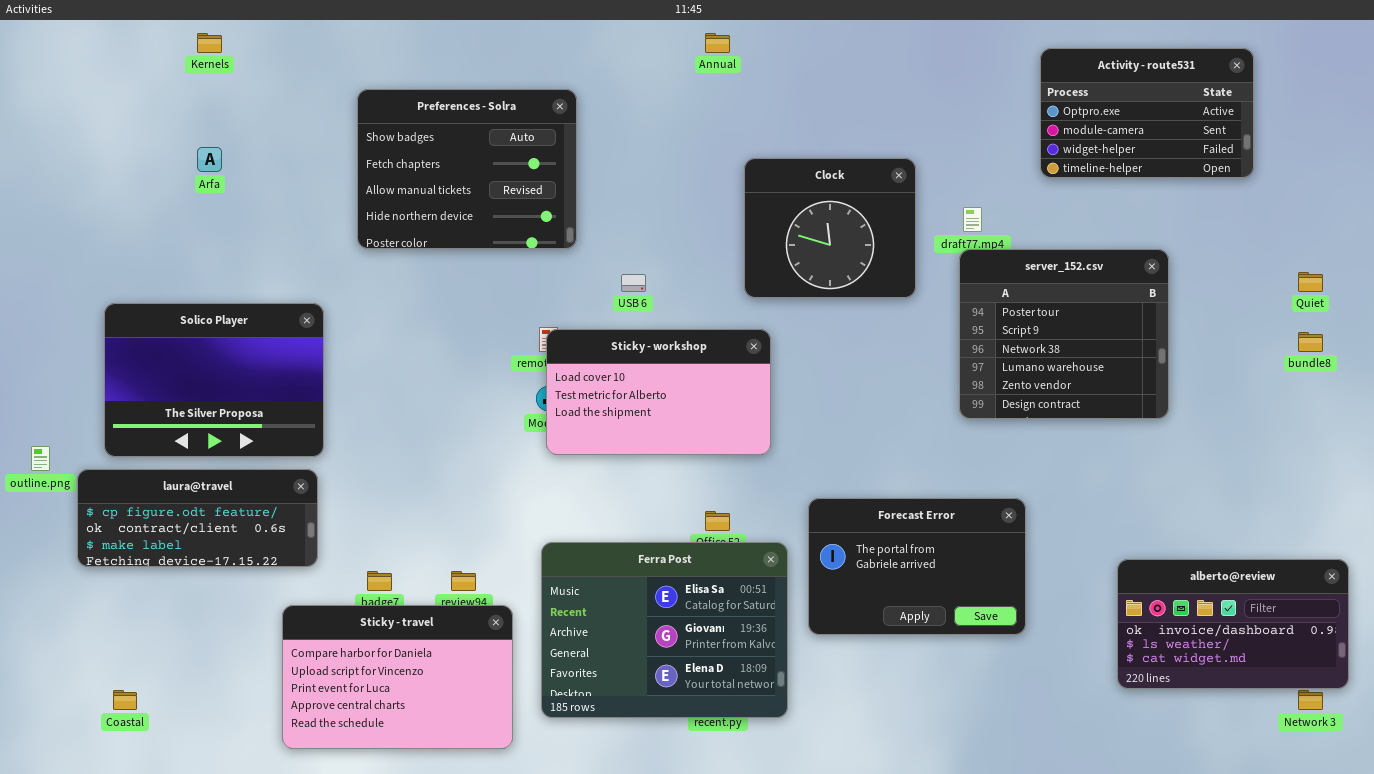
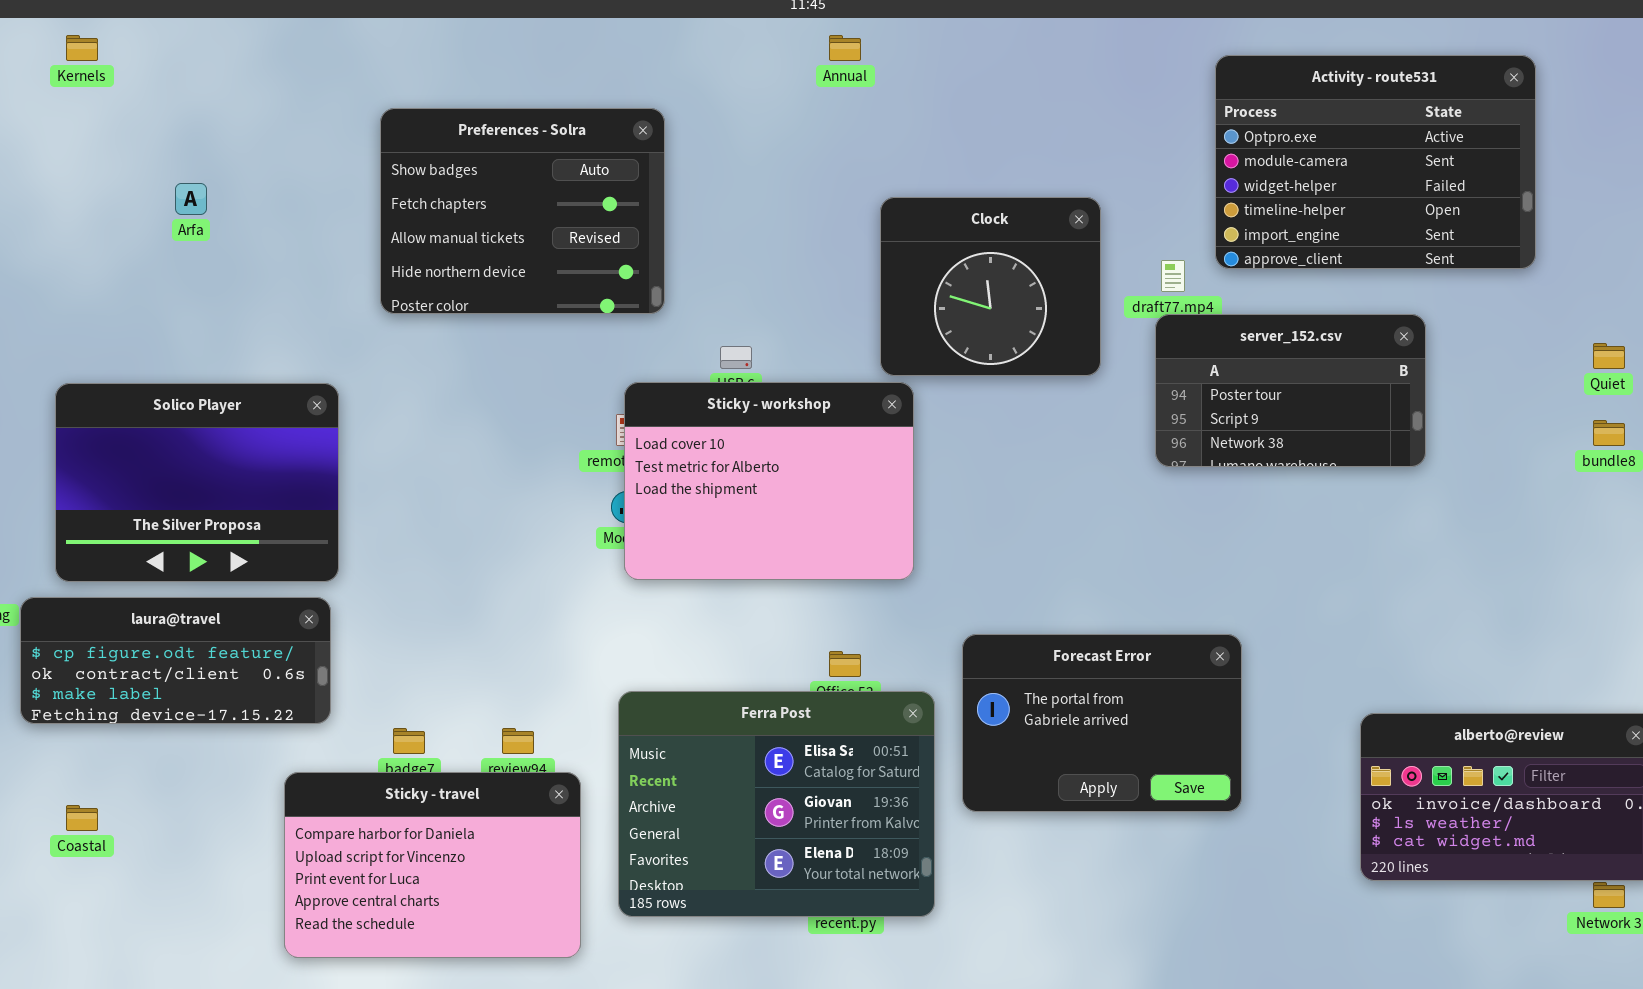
Kernels: [197,33,222,53] -> [66,35,98,61], moved
Activity - route531: [1040,48,1254,178] -> [1215,55,1536,269], resized
server_152.csv: [959,249,1169,419] -> [1155,314,1426,467], resized
Sticky - workshop: [546,329,771,455] -> [624,382,914,580], resized
Coastal: [113,690,137,710] -> [66,805,98,831], moved

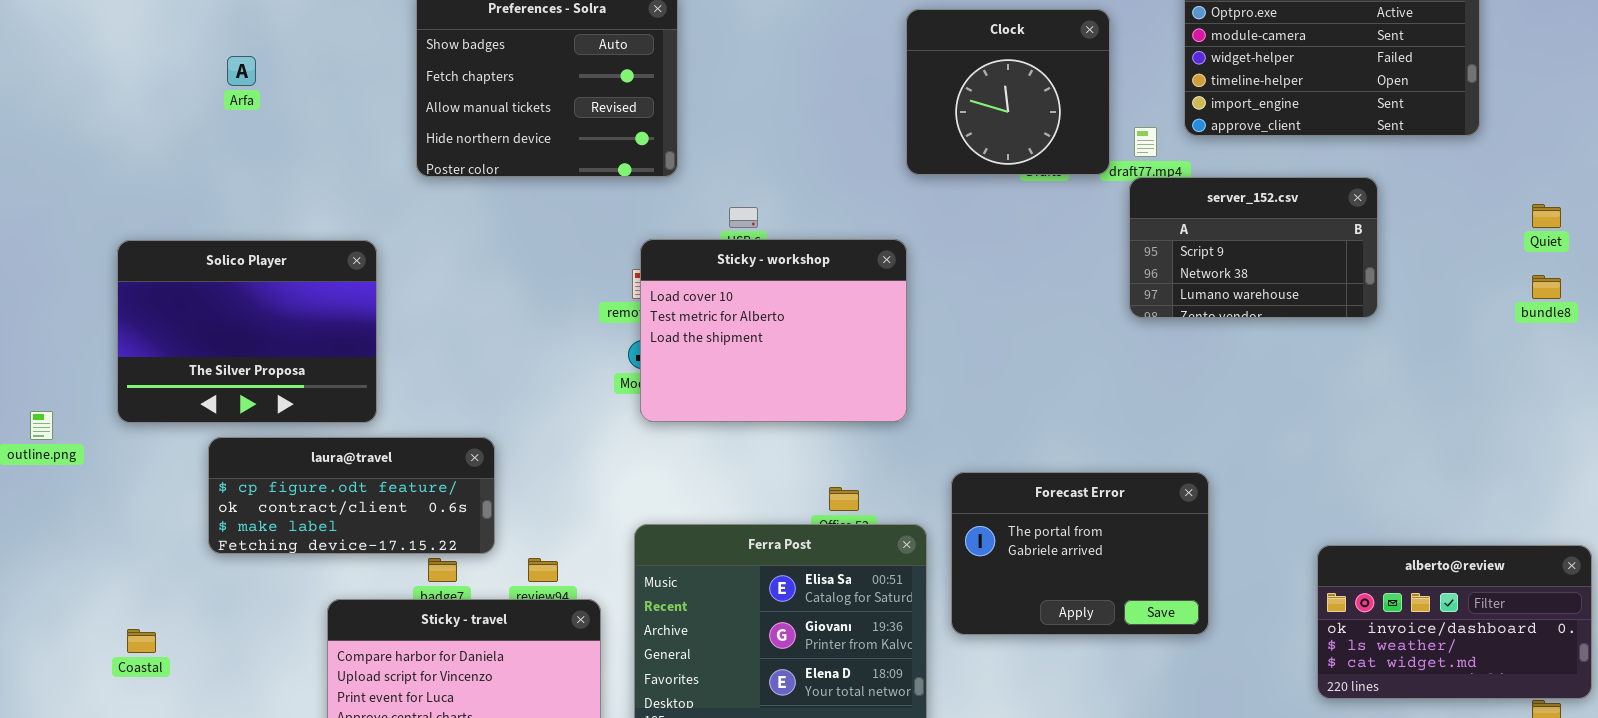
Clock: [880,197,1101,376] -> [906,9,1110,175], moved
server_152.csv: [1155,314,1426,467] -> [1129,177,1378,318], scrolled down 1 row
laura@travel: [20,597,331,724] -> [208,437,495,554], moved

